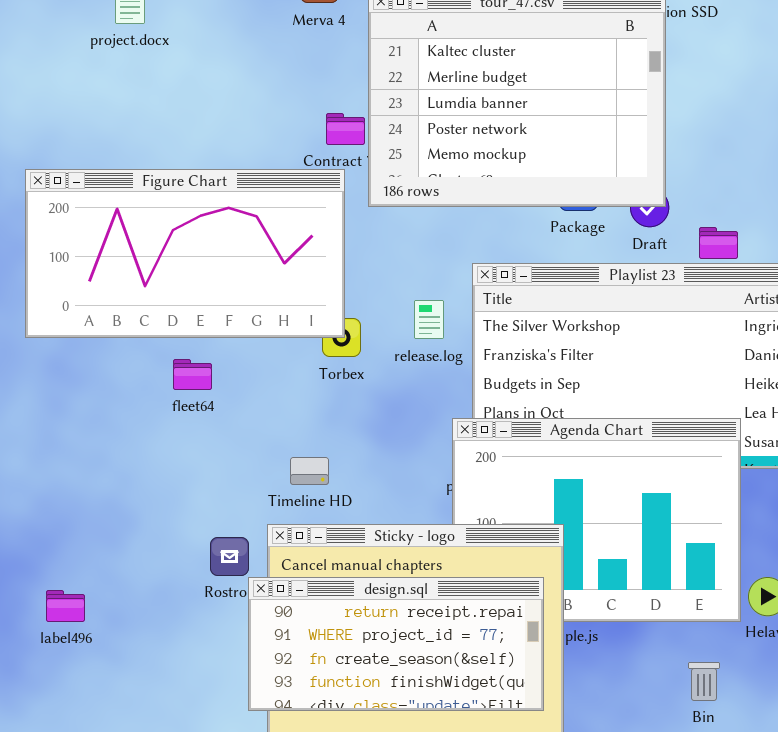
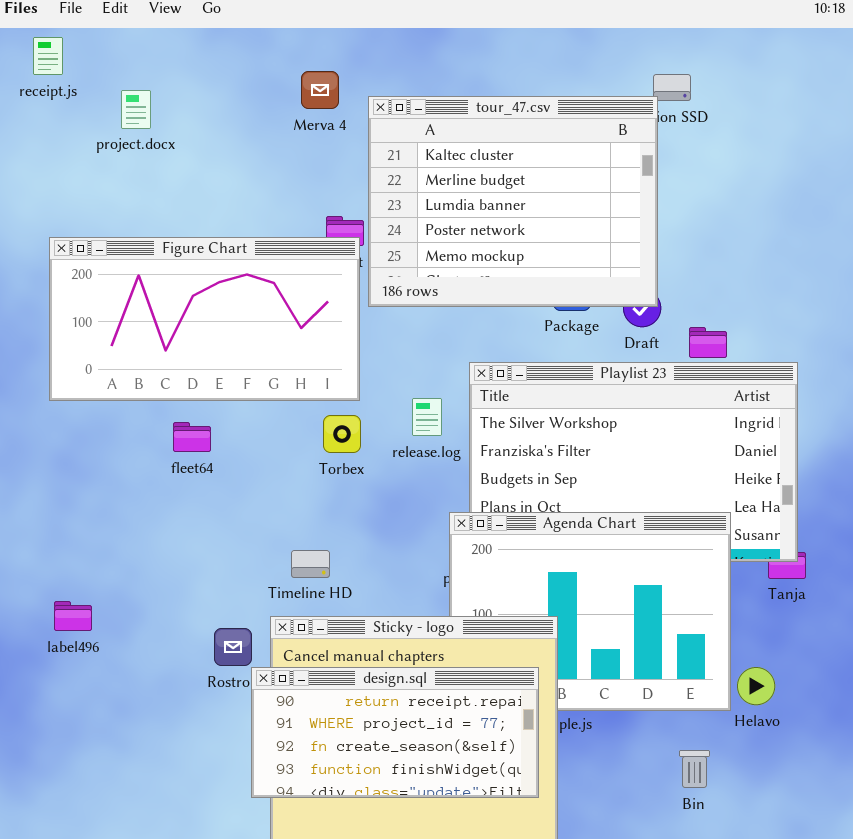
Figure Chart: [25,169,345,338] -> [49,237,360,401], moved
fleet64: [173,359,212,390] -> [173,422,211,452], moved
label496: [46,590,85,622] -> [54,601,92,631], moved

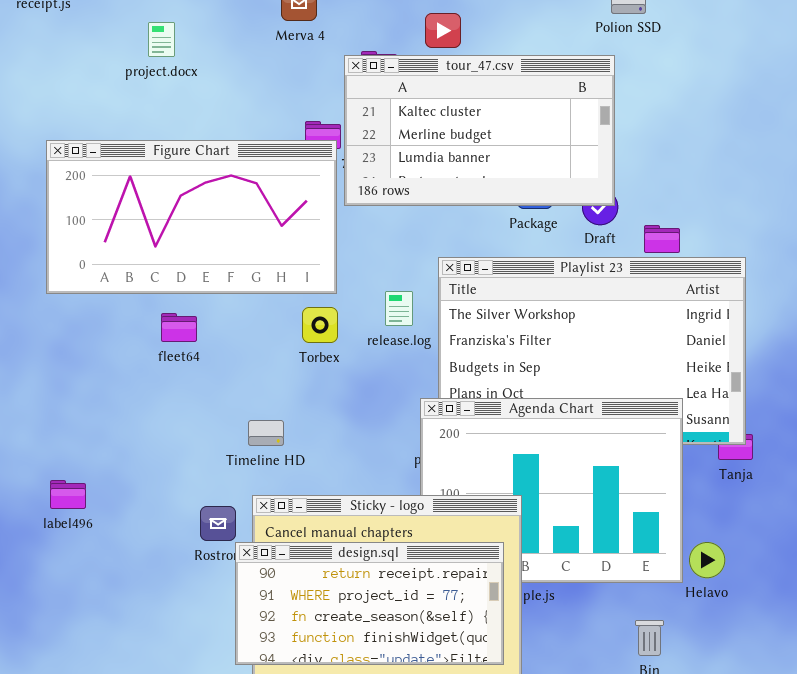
project.docx: [121,90,151,129] -> [148,22,175,57], moved
tour_47.csv: [368,96,658,307] -> [344,55,615,206], resized
Timeline HD: [291,550,330,578] -> [248,420,284,446], moved

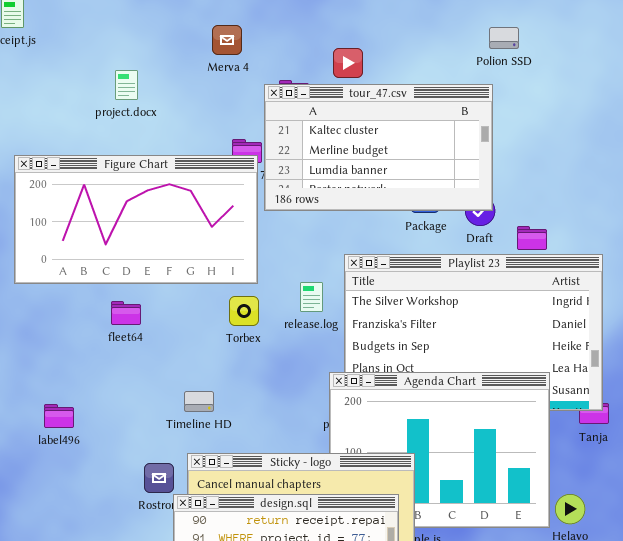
project.docx: [148,22,175,57] -> [115,70,138,100], moved
label496: [50,480,86,509] -> [44,404,74,428], moved

